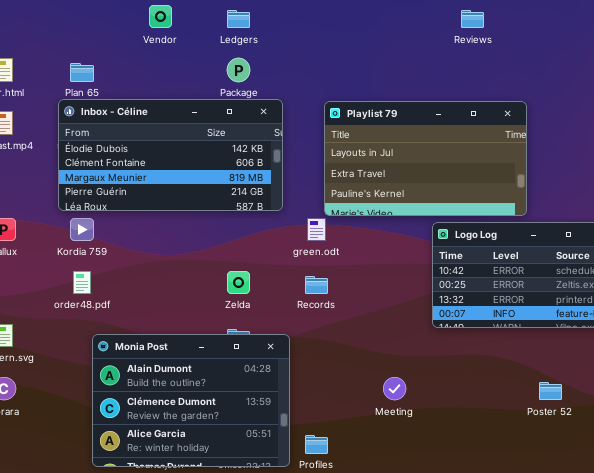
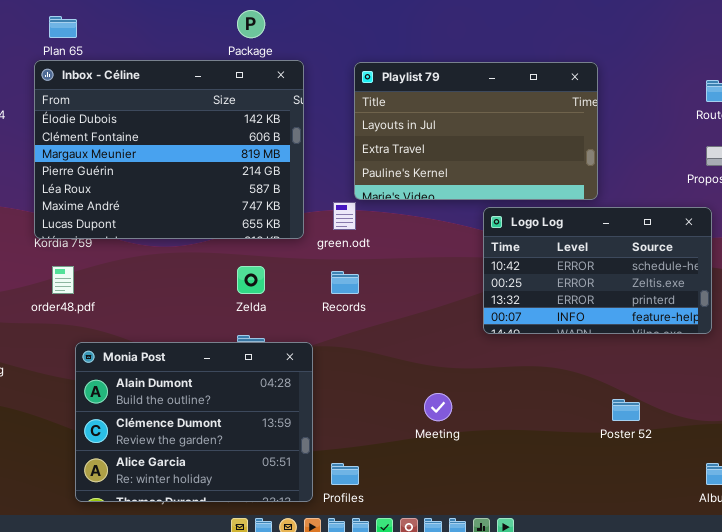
Inbox - Céline: [58,99,283,211] -> [34,60,304,239], resized

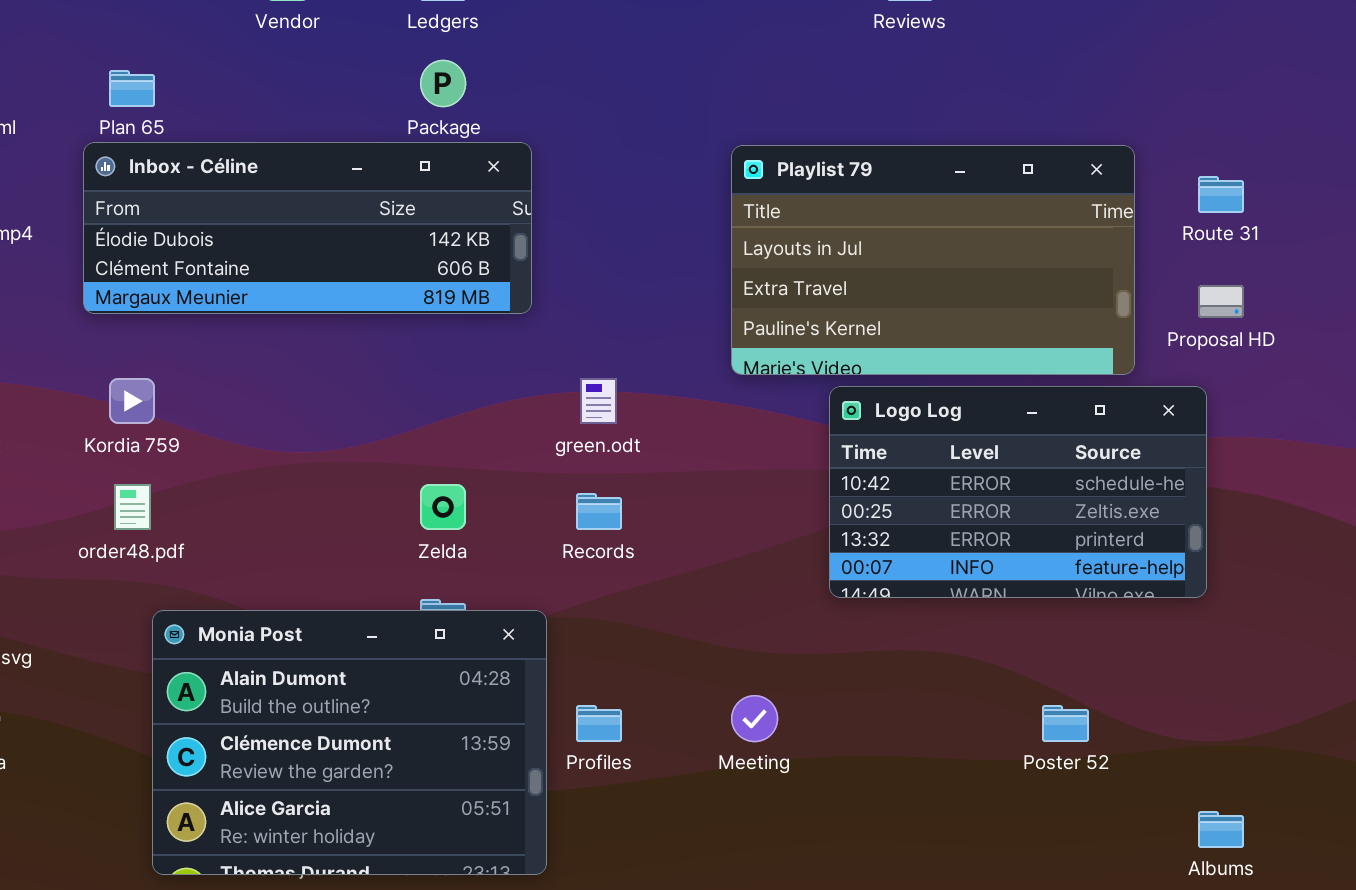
Inbox - Céline: [34,60,304,239] -> [83,142,532,314], resized
Playlist 79: [354,62,598,200] -> [731,145,1135,375], moved
Profiles: [331,463,359,485] -> [576,705,622,742], moved

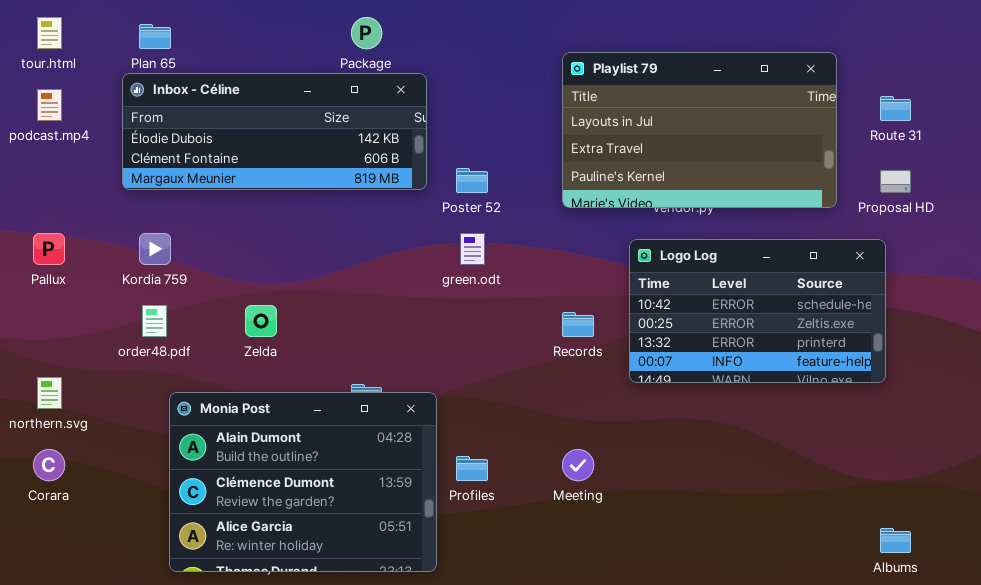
Playlist 79: [731,145,1135,375] -> [562,52,837,208], moved
Zelda: [420,484,466,530] -> [245,305,277,337], moved
Records: [576,493,622,530] -> [562,312,594,337], moved
Poster 52: [1042,705,1089,742] -> [456,168,488,193], moved

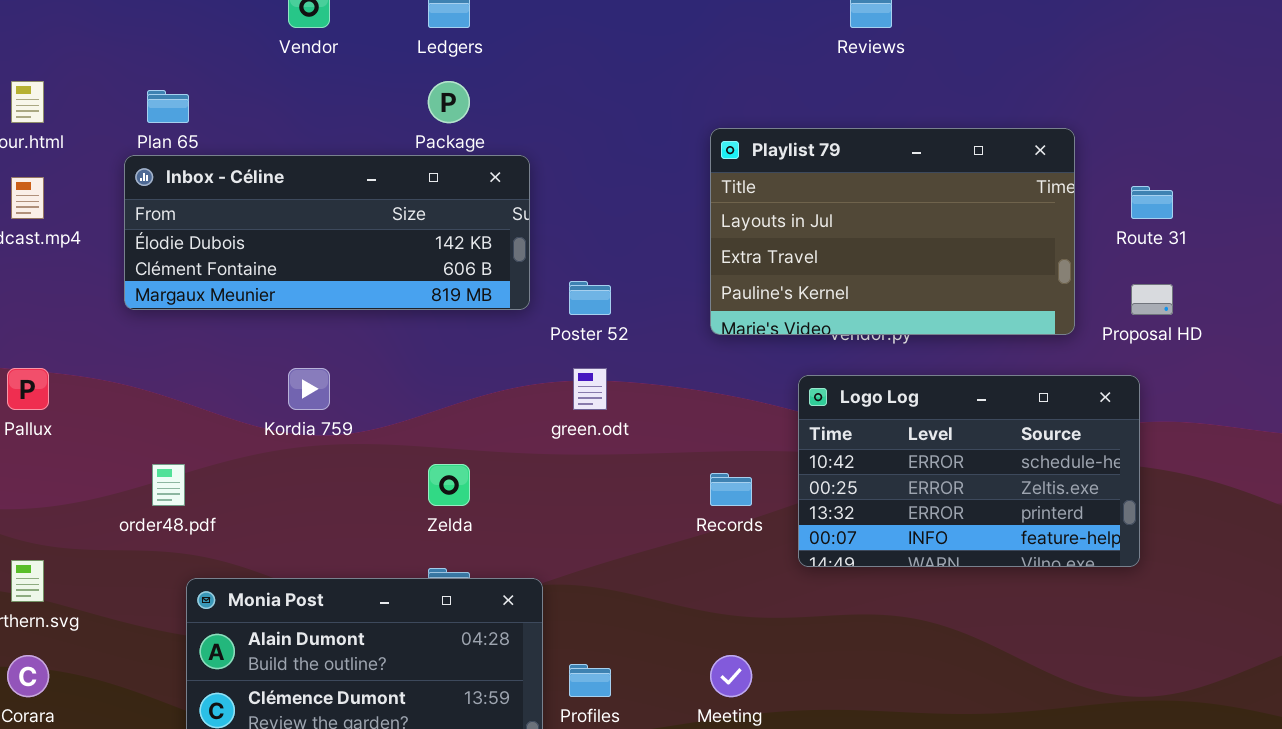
Kordia 759: [139,233,171,265] -> [288,368,330,410], moved
Zelda: [245,305,277,337] -> [428,464,470,506], moved

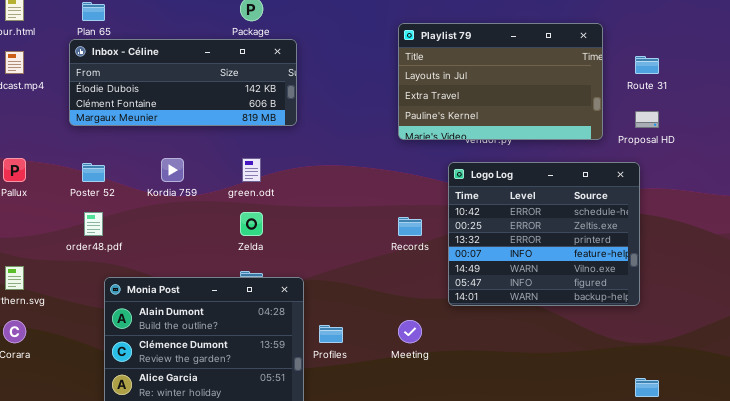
Poster 52: [569,281,611,315] -> [82,163,105,182], moved
green.odt: [573,368,607,410] -> [242,158,261,182], moved
Logo Log: [798,375,1140,567] -> [448,162,640,306], resized

